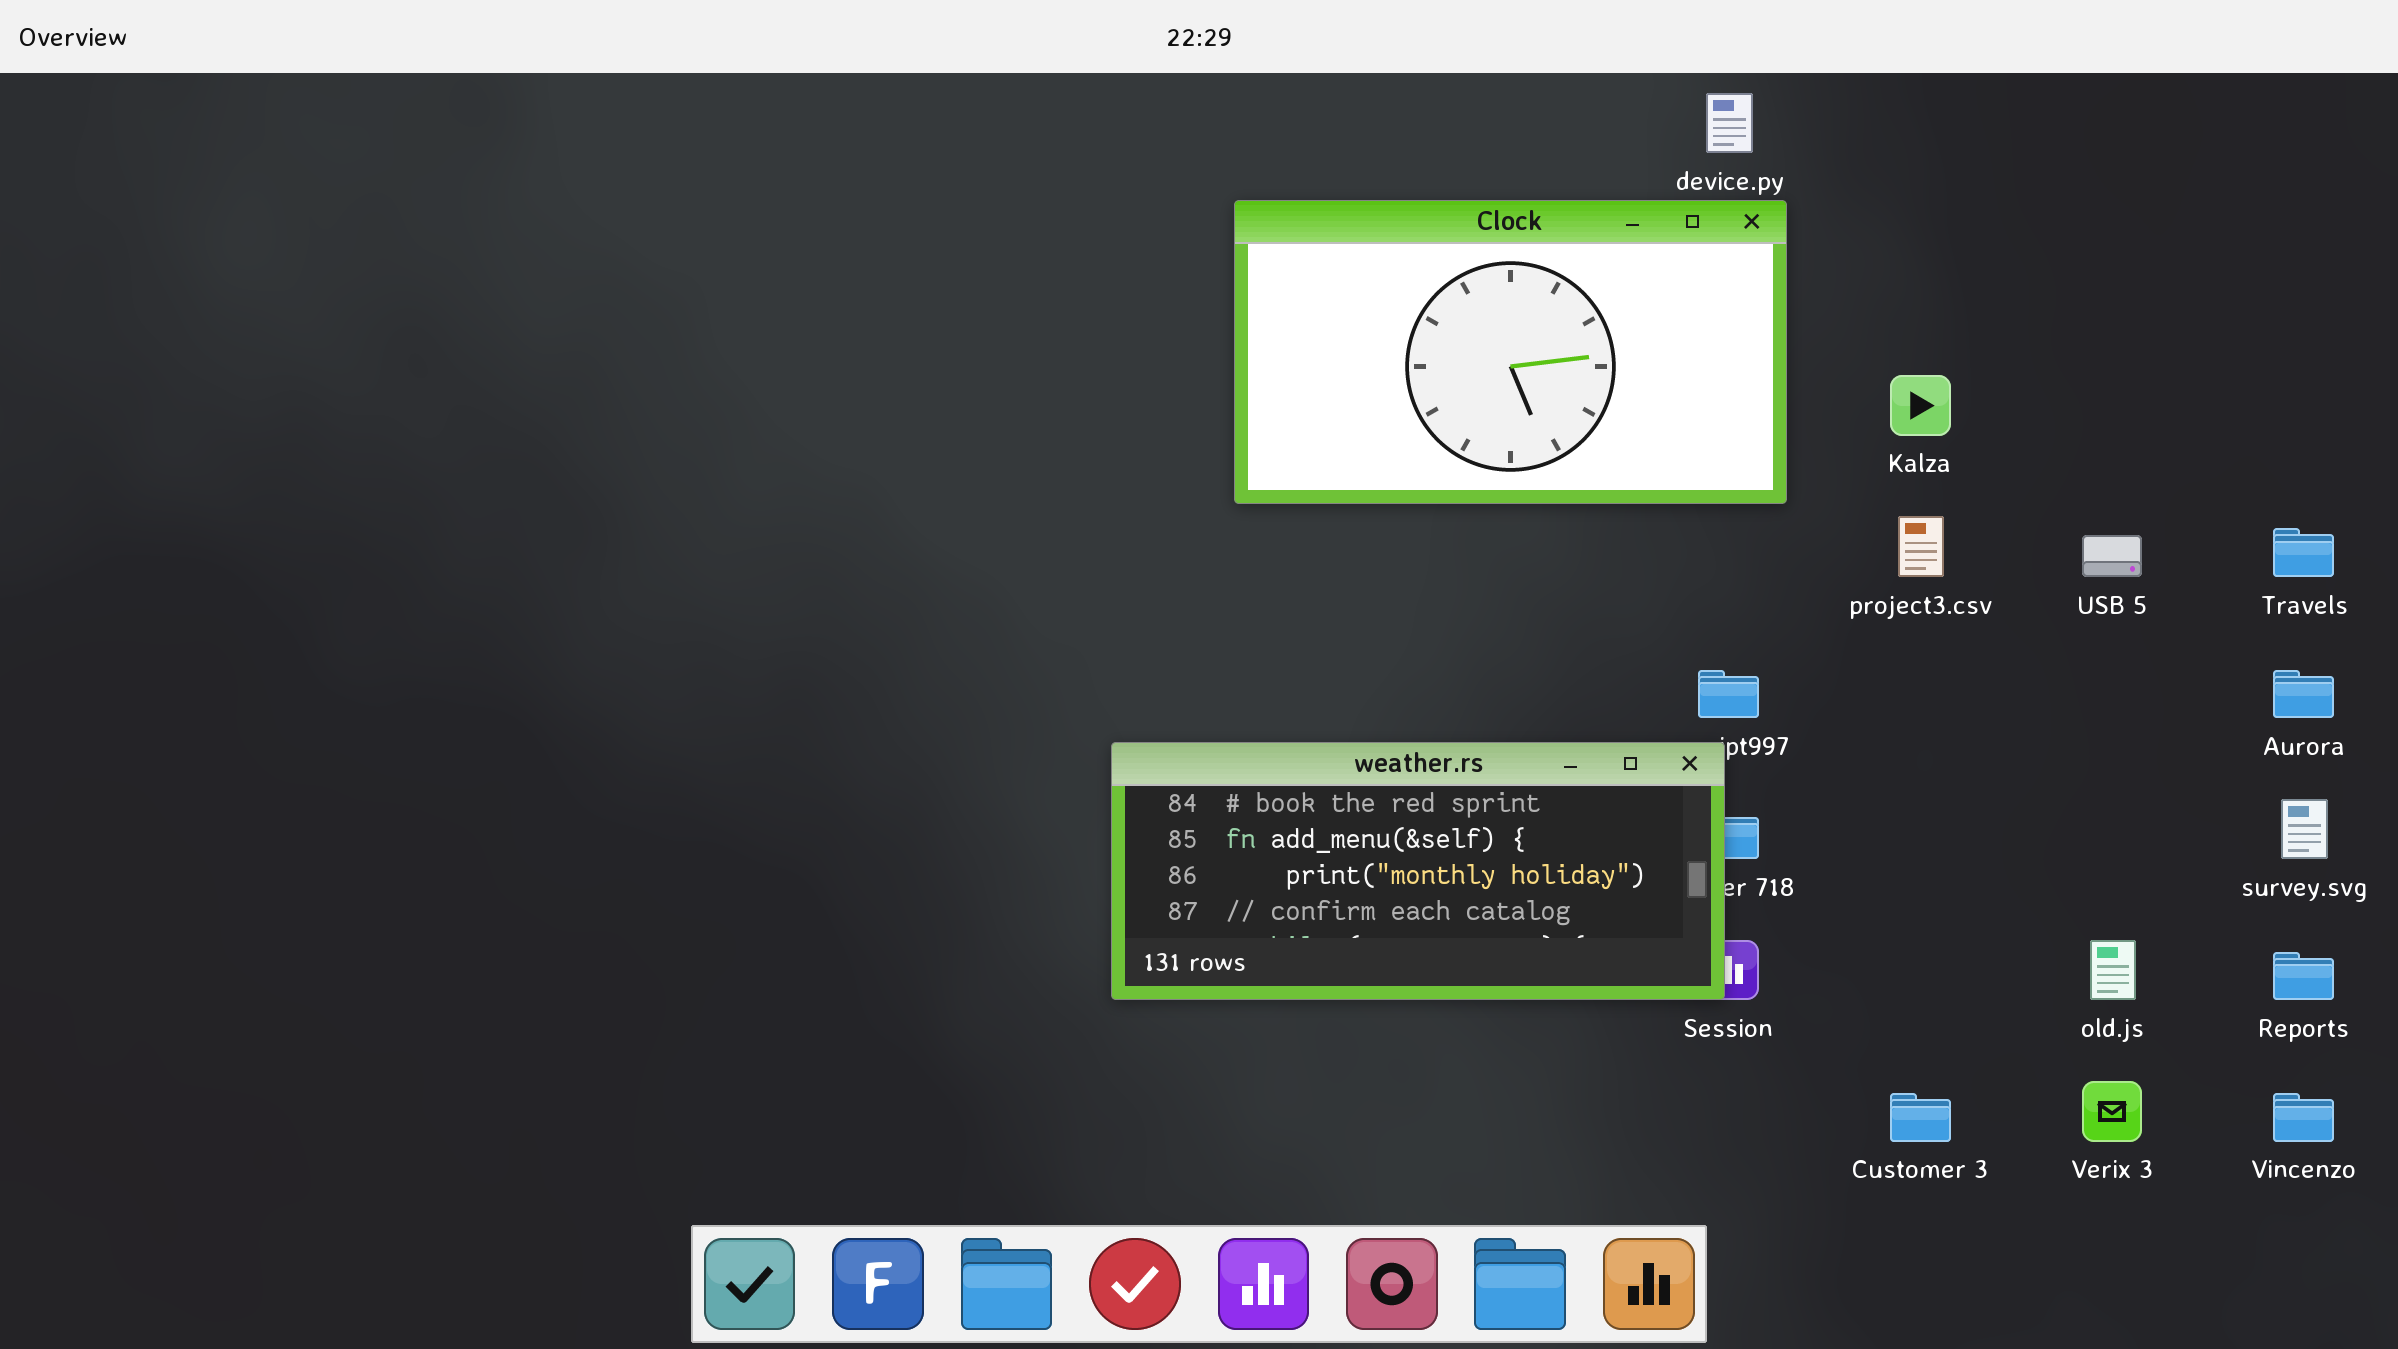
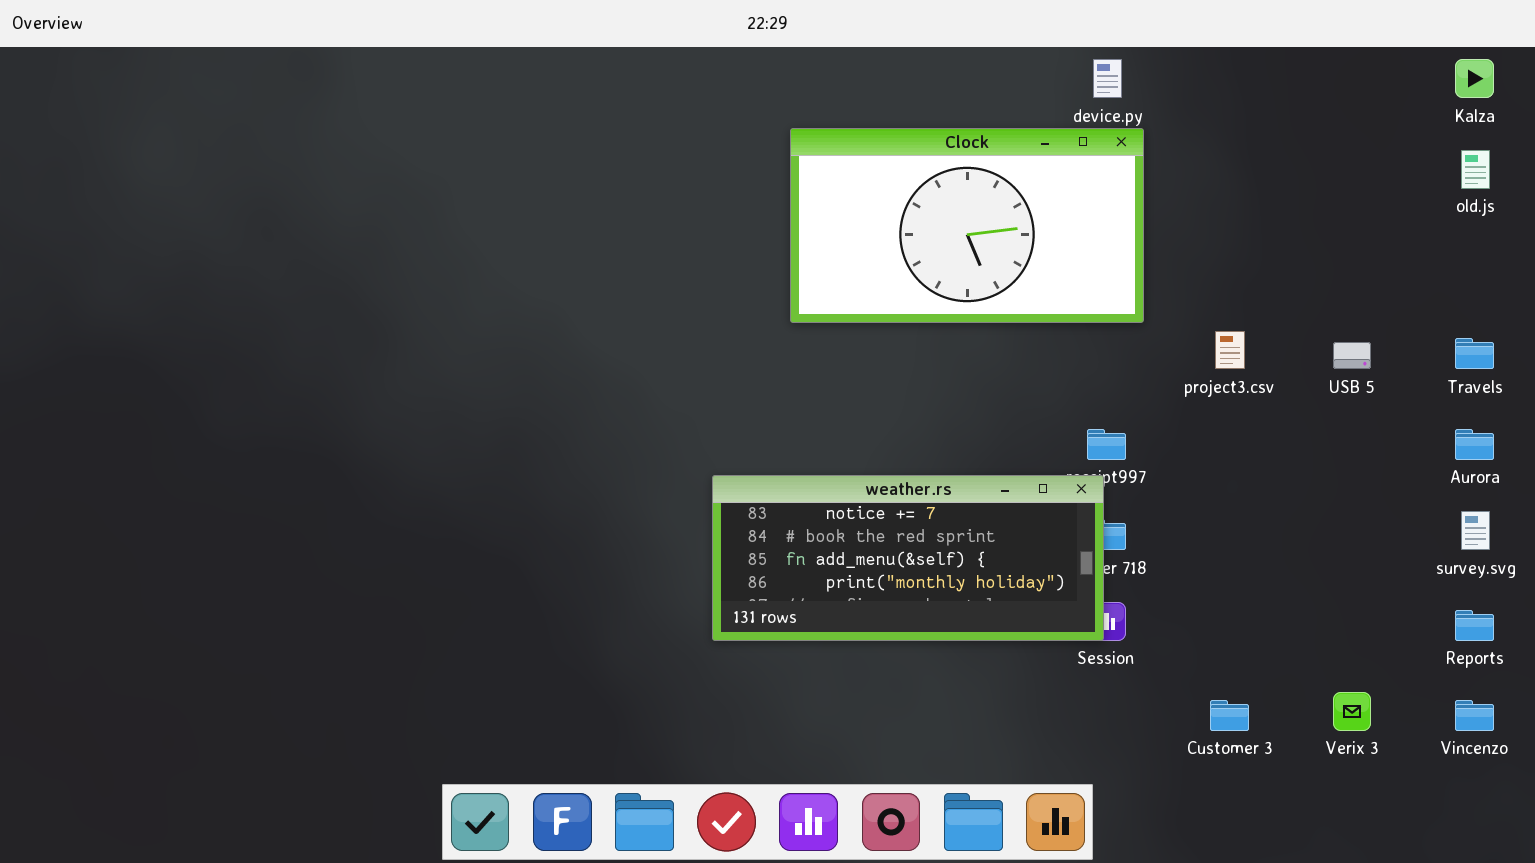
Kalza: [1890,375,1951,436] -> [1455,59,1494,98], moved
weather.rs: [1111,742,1725,1000] -> [712,475,1104,641], scrolled up 1 row
old.js: [2090,940,2136,1000] -> [1461,150,1490,189], moved

